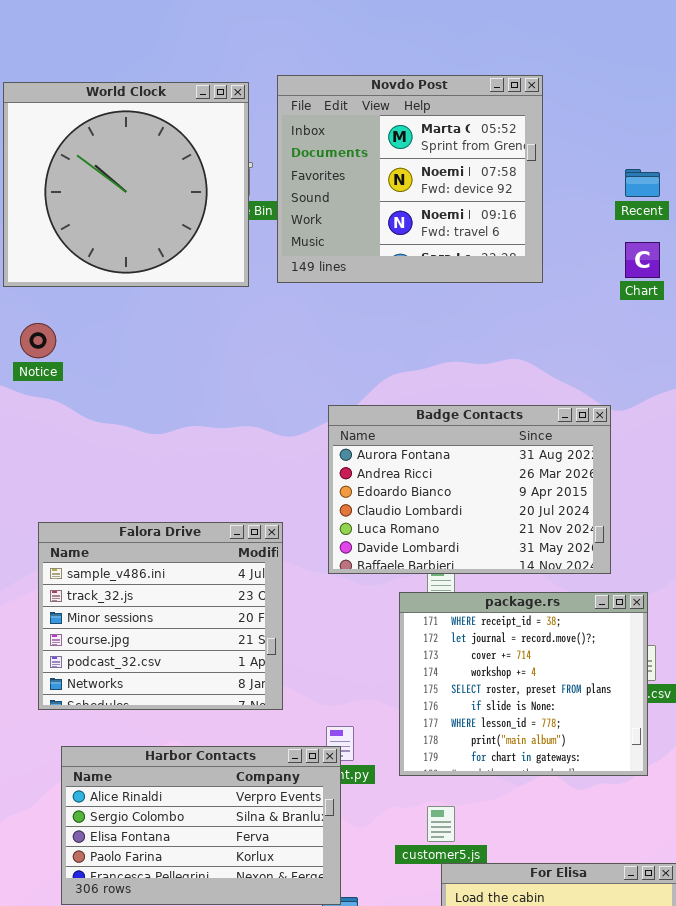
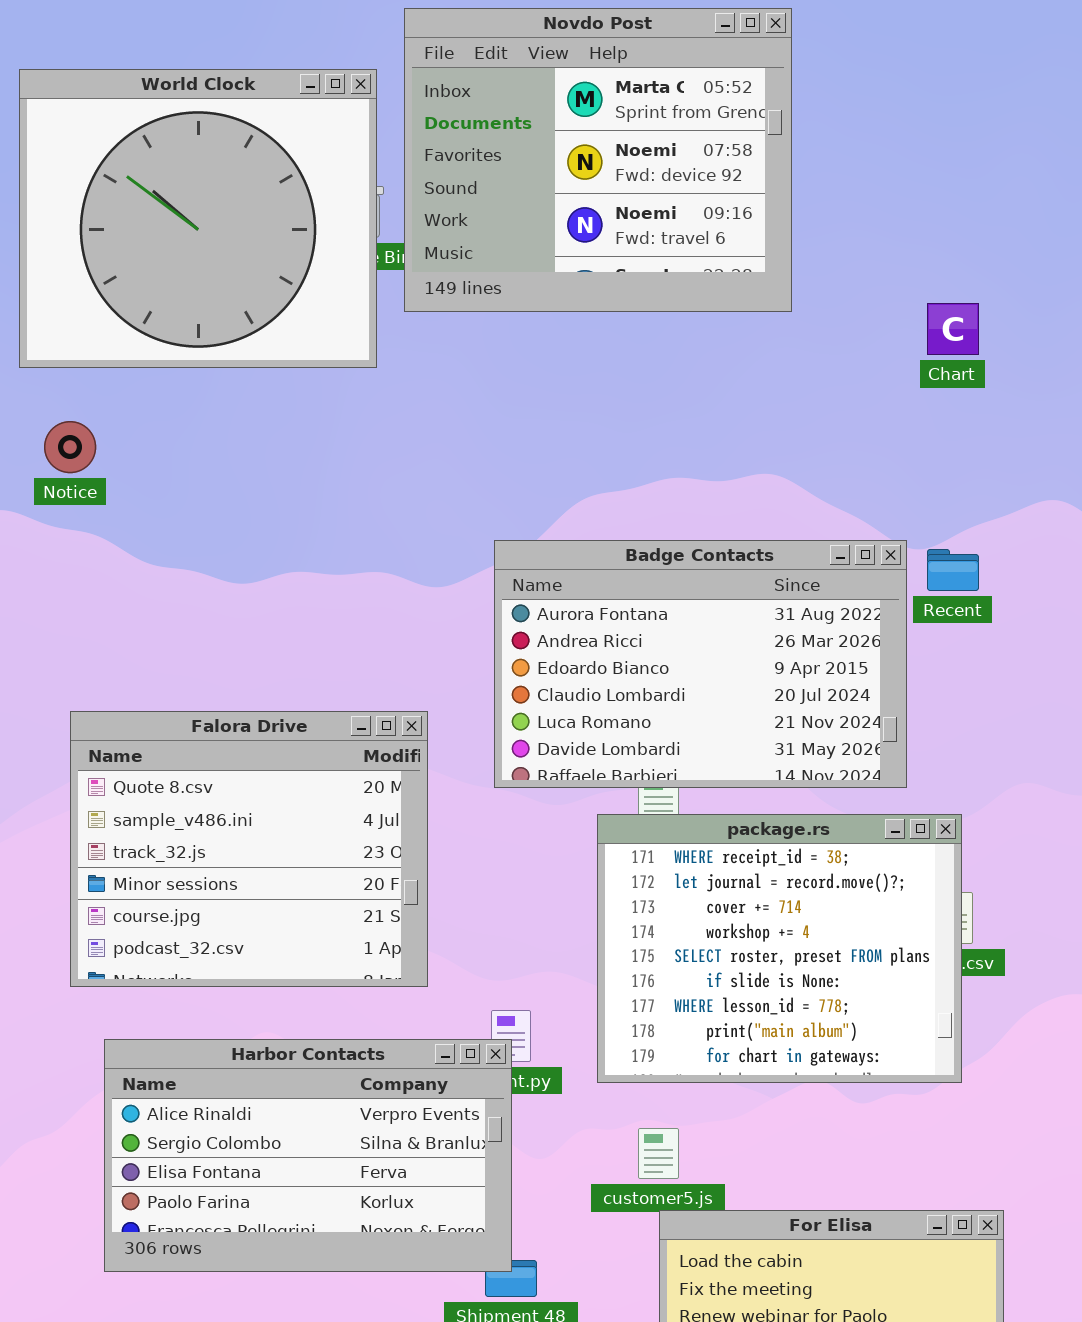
Novdo Post: [277,75,543,283] -> [404,8,792,312], moved
Recent: [625,169,660,197] -> [927,549,979,591], moved
Falora Drive: [38,522,283,710] -> [70,711,428,987], scrolled up 1 row

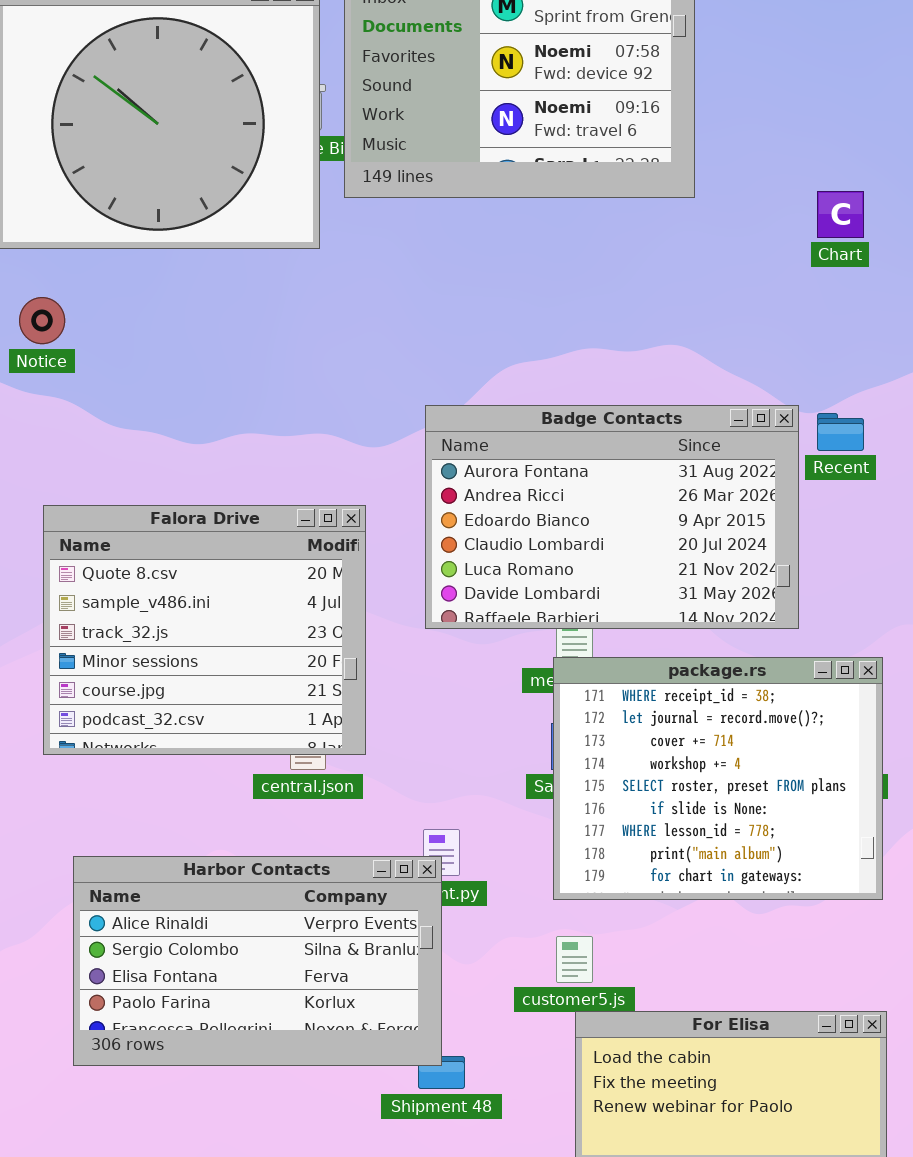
Falora Drive: [70,711,428,987] -> [43,505,366,755], moved
package.rs: [597,814,962,1083] -> [553,657,883,900], moved

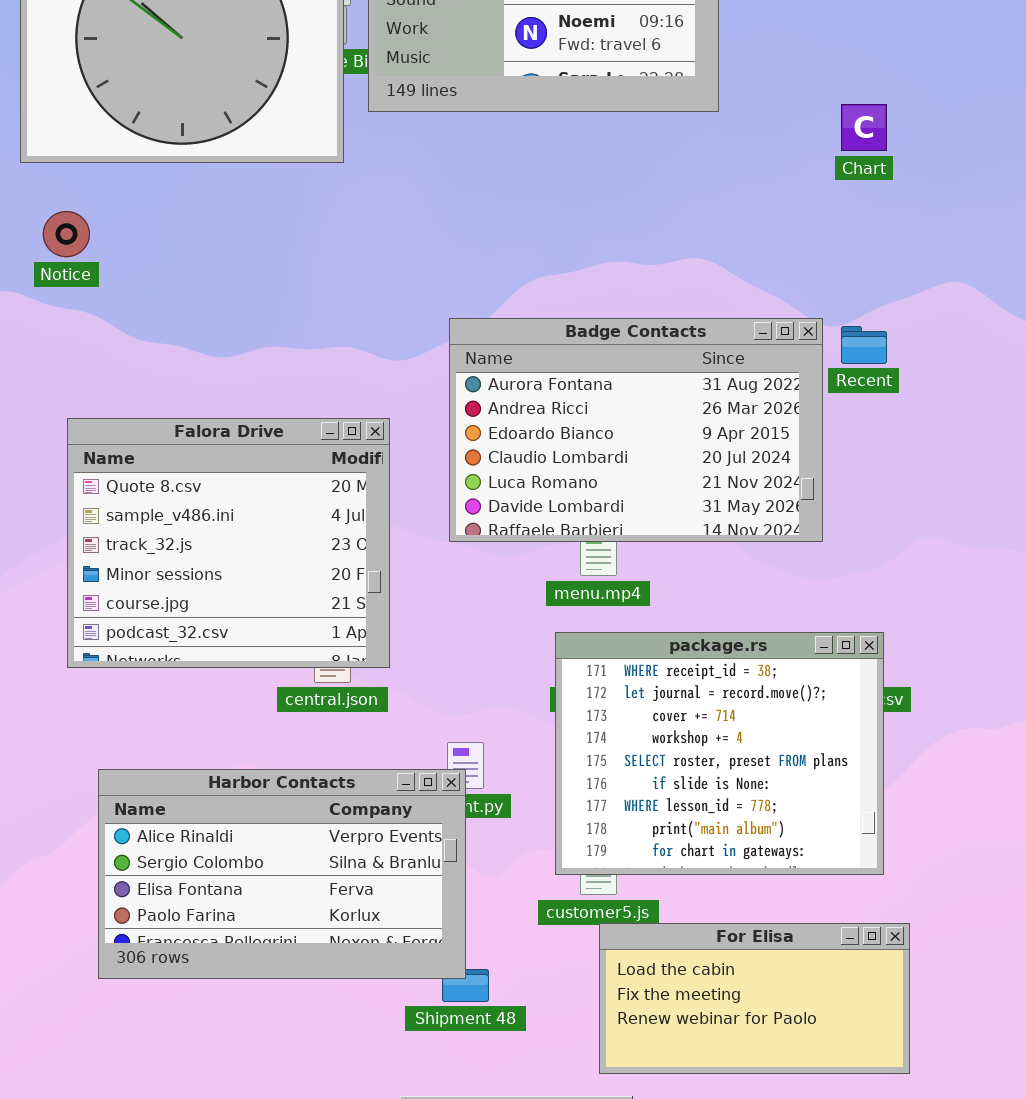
package.rs: [553,657,883,900] -> [555,632,884,875], moved

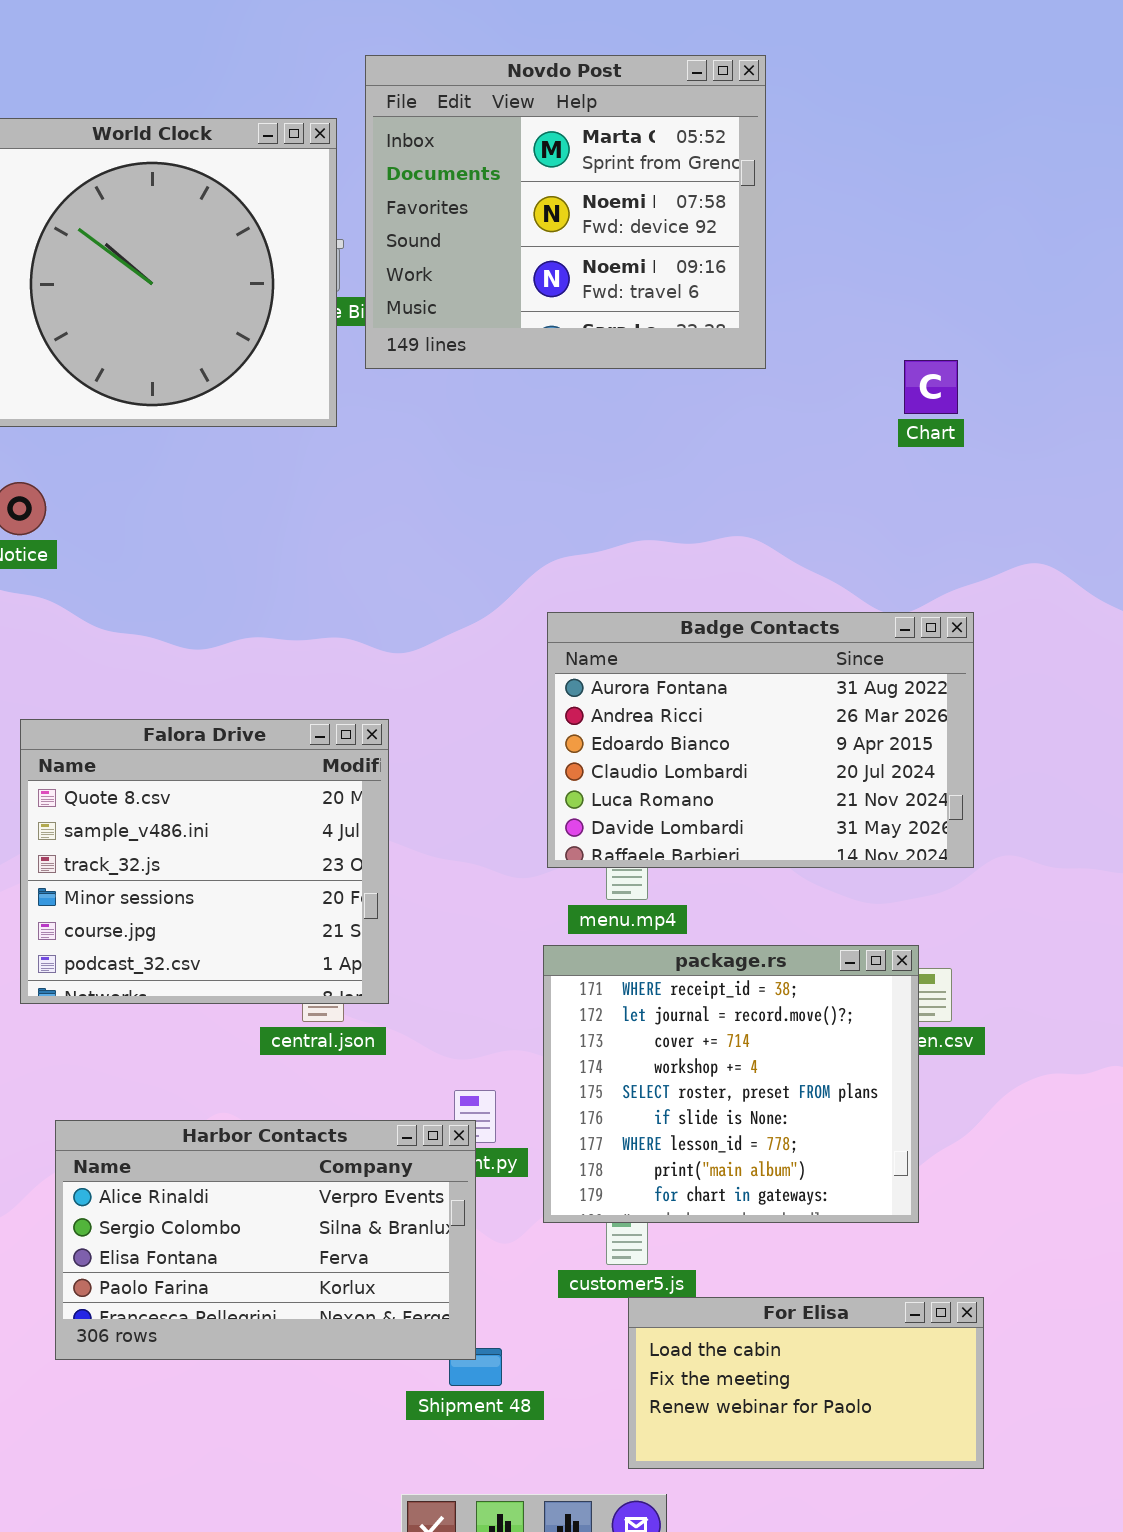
Badge Contacts: [449,318,823,542] -> [547,612,974,868], moved
package.rs: [555,632,884,875] -> [543,945,919,1223], moved

